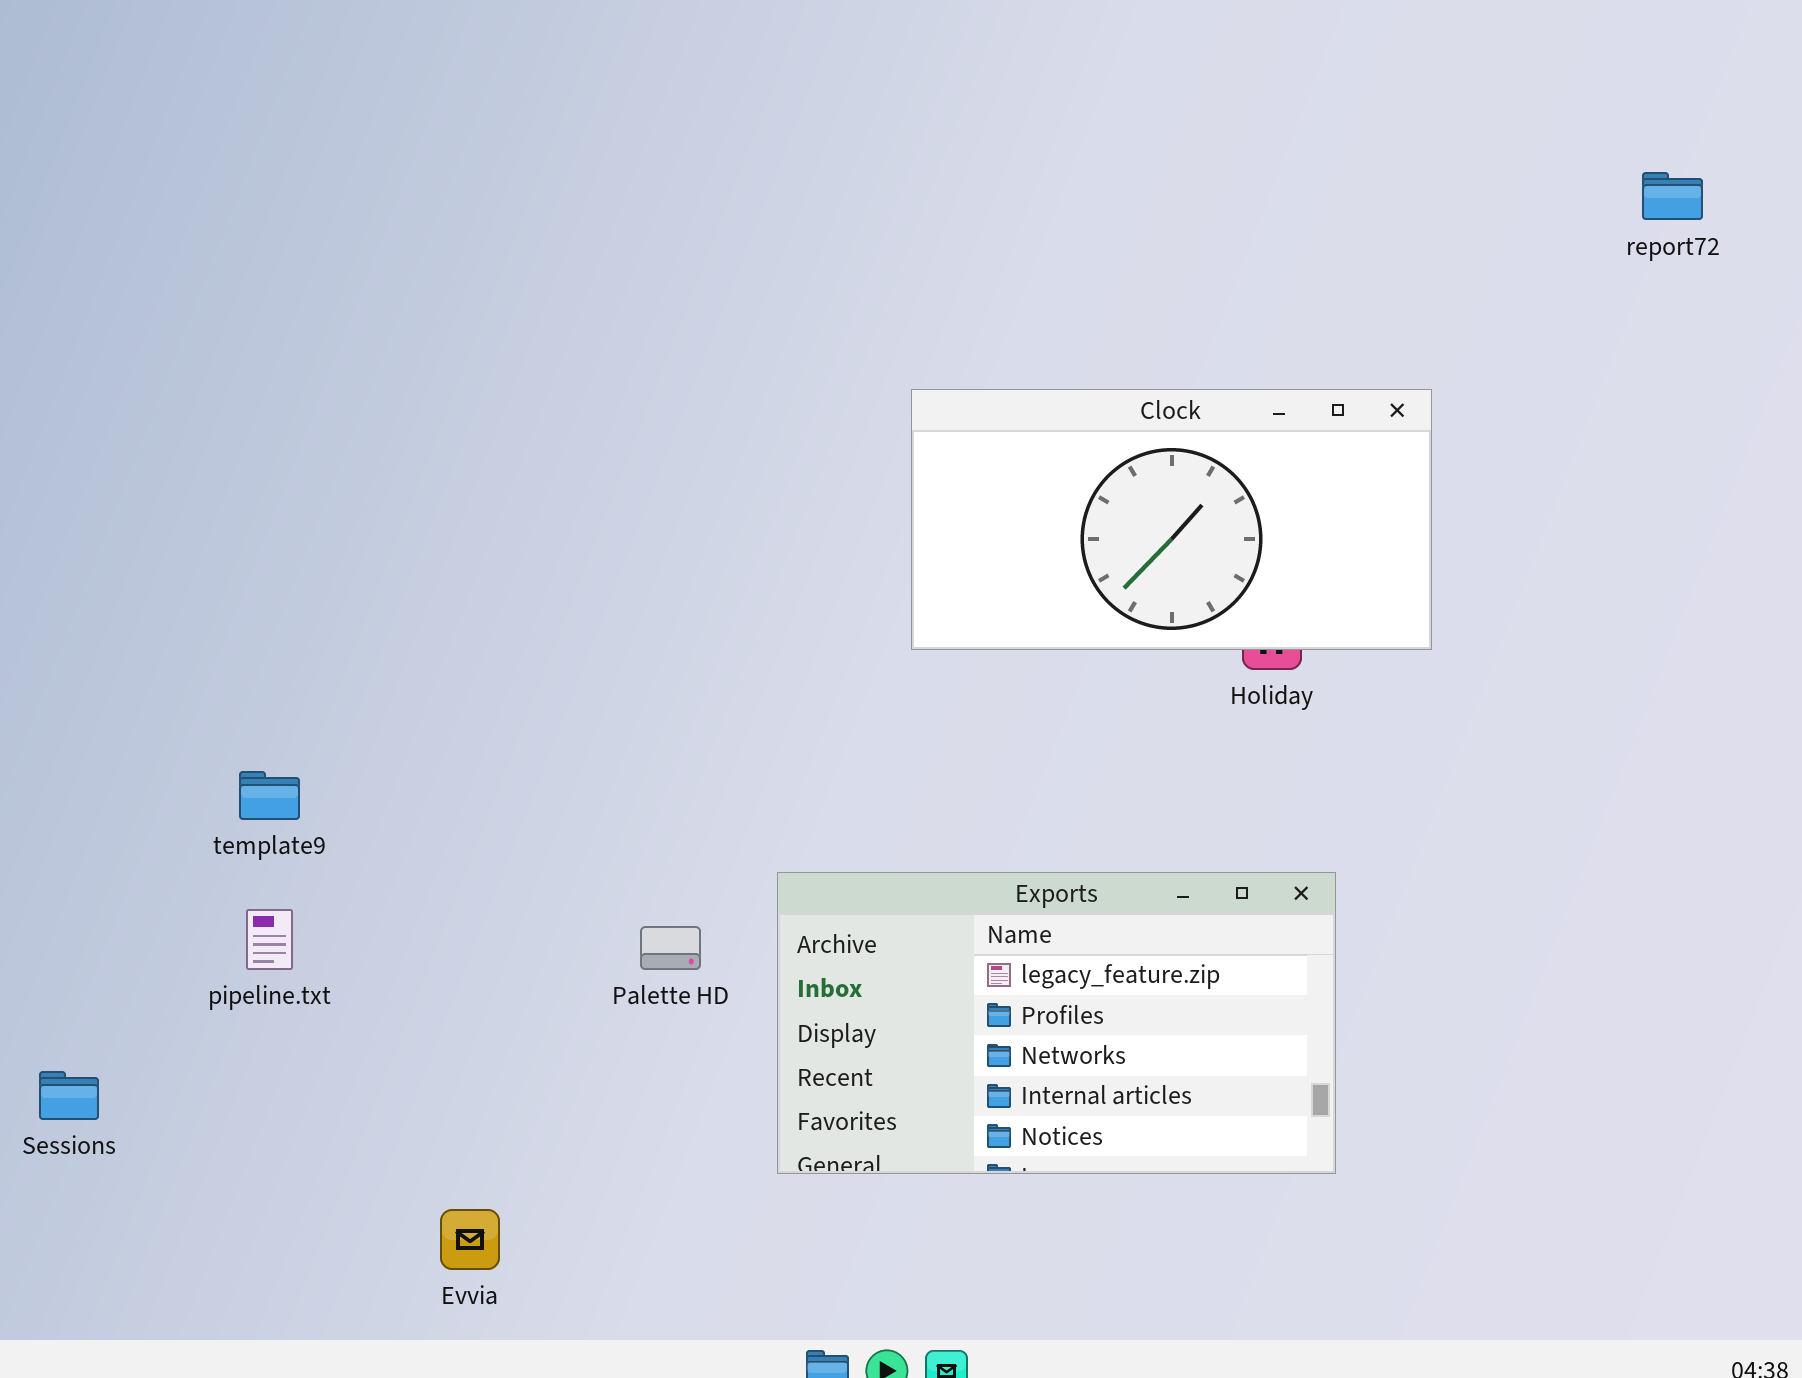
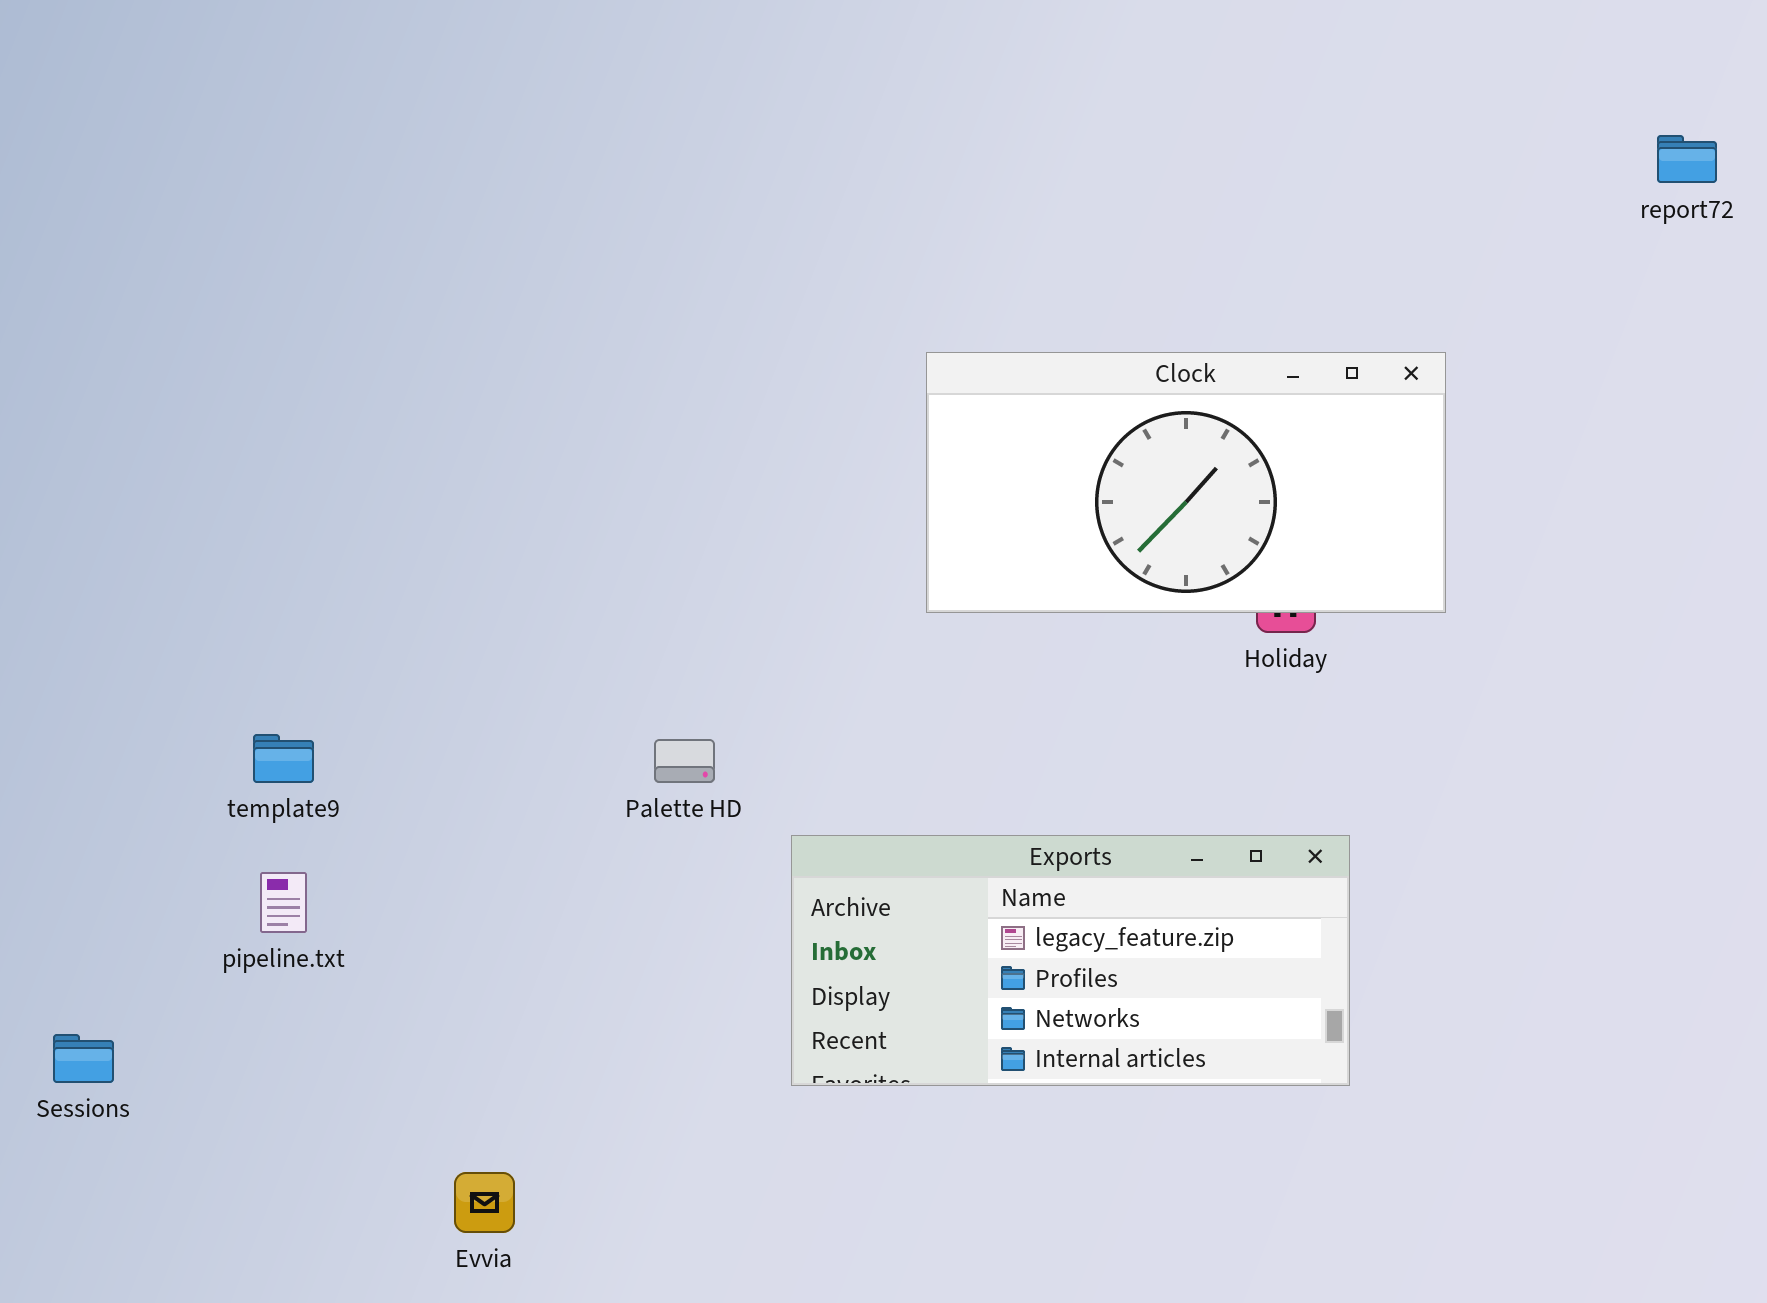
Exports: [777,872,1336,1174] -> [791,835,1350,1086], resized
Palette HD: [640,926,701,970] -> [654,739,715,783], moved

